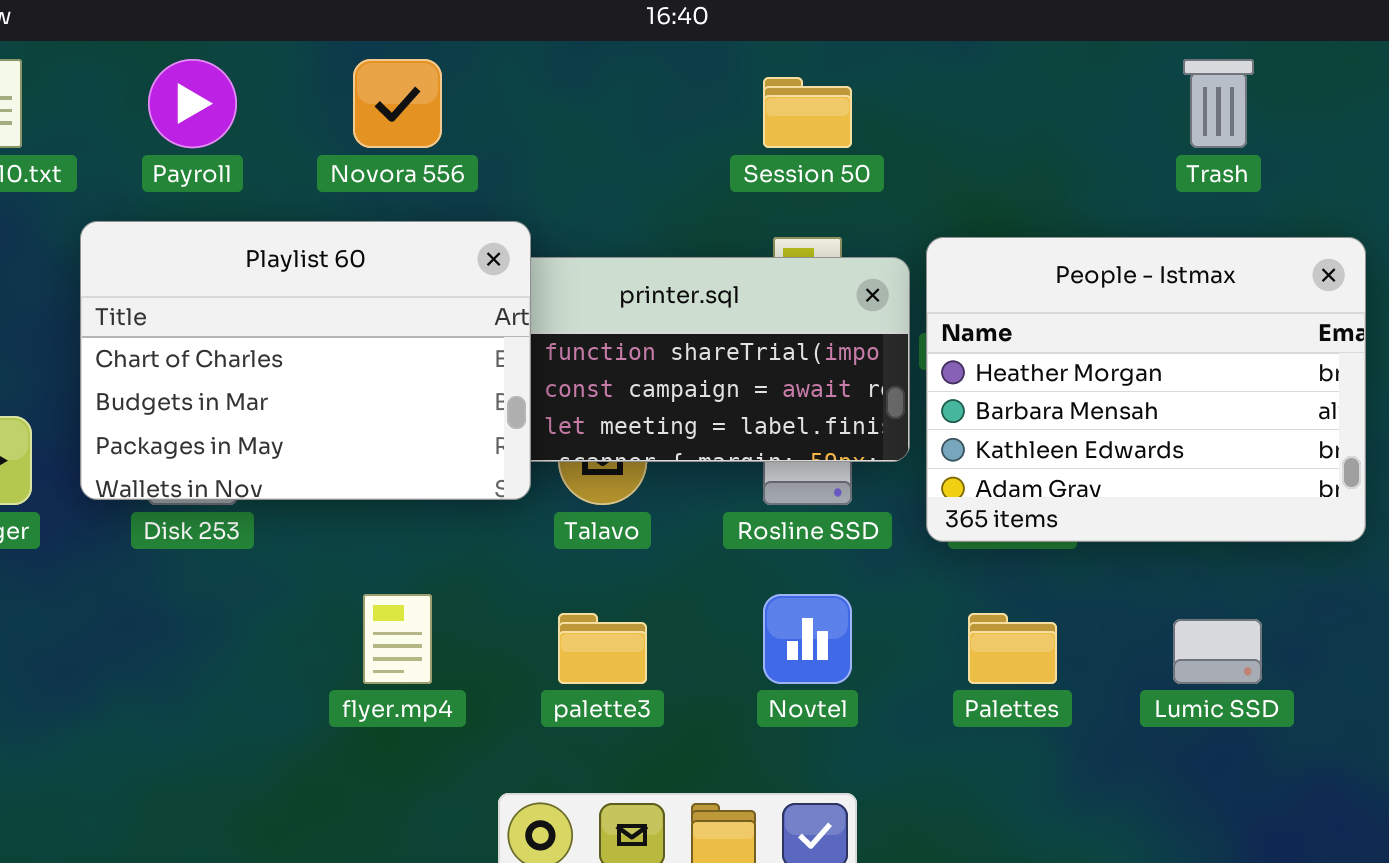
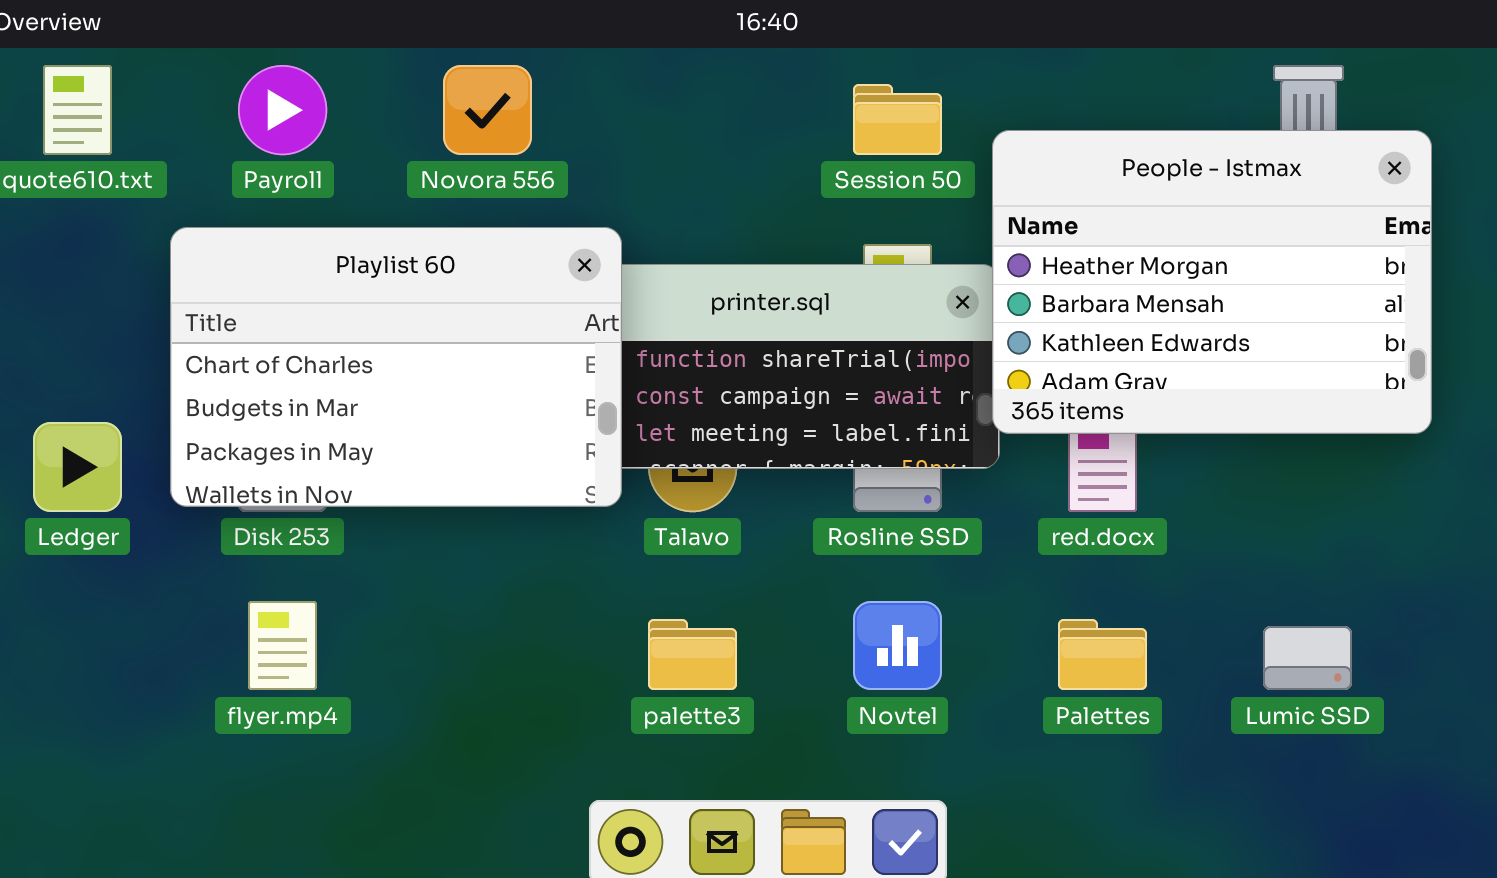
People - Istmax: [926,237,1366,542] -> [992,130,1432,434], moved
flyer.mp4: [363,594,432,684] -> [248,601,317,690], moved

